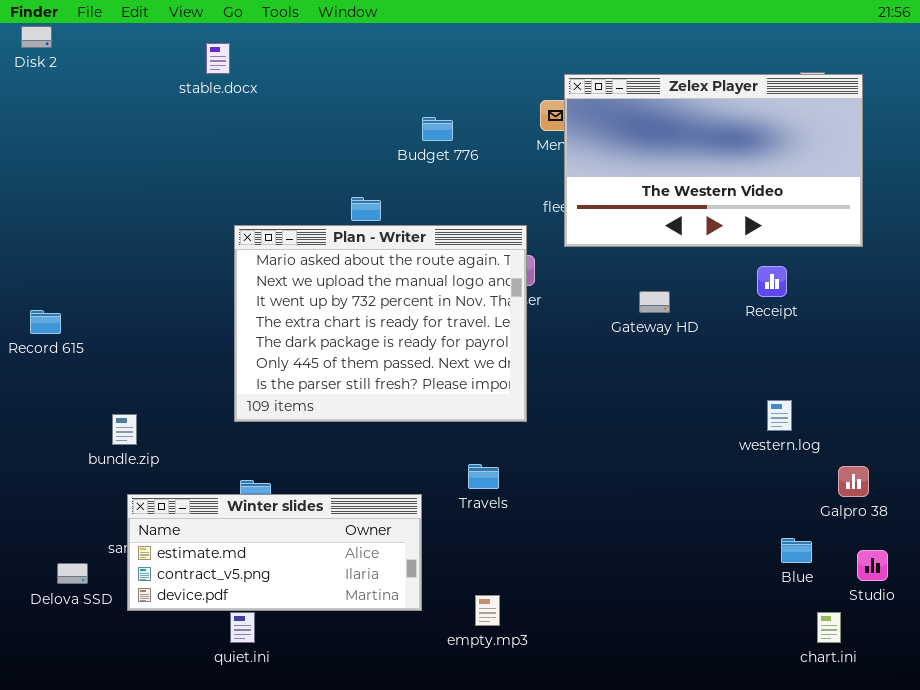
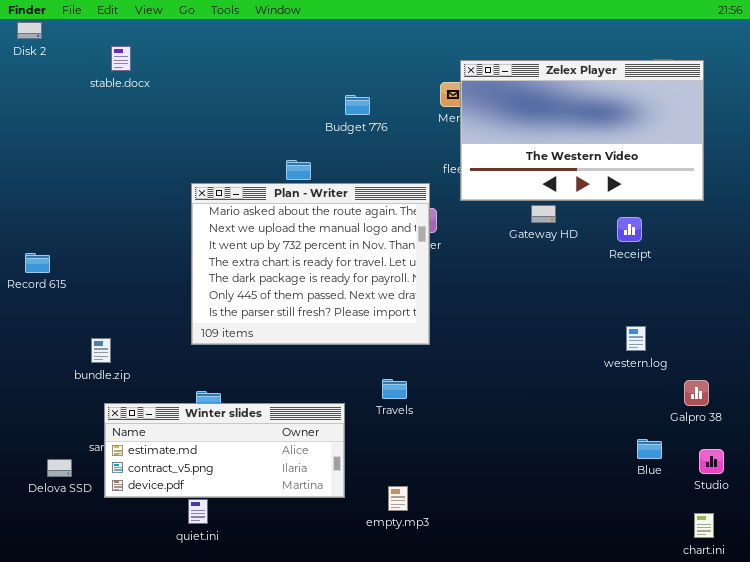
stable.docx: [206,43,230,74] -> [111,46,131,71], moved
Gateway HD: [639,291,670,313] -> [531,205,556,223], moved
chart.ini: [817,612,841,643] -> [694,513,714,538], moved

